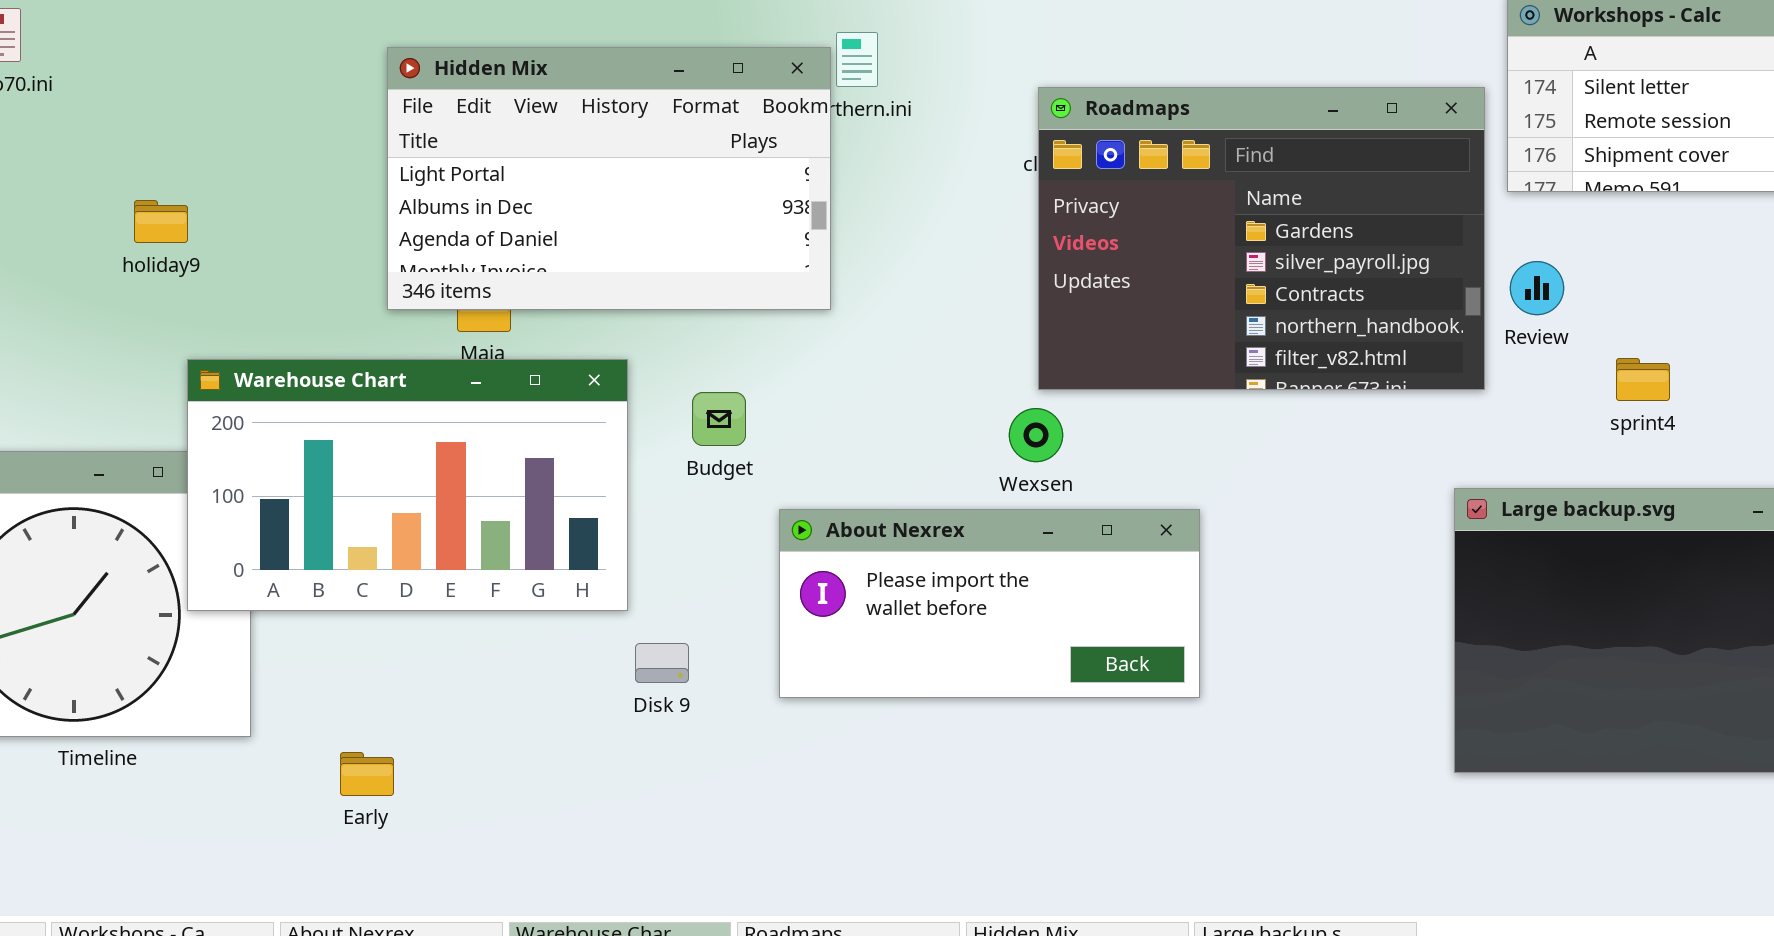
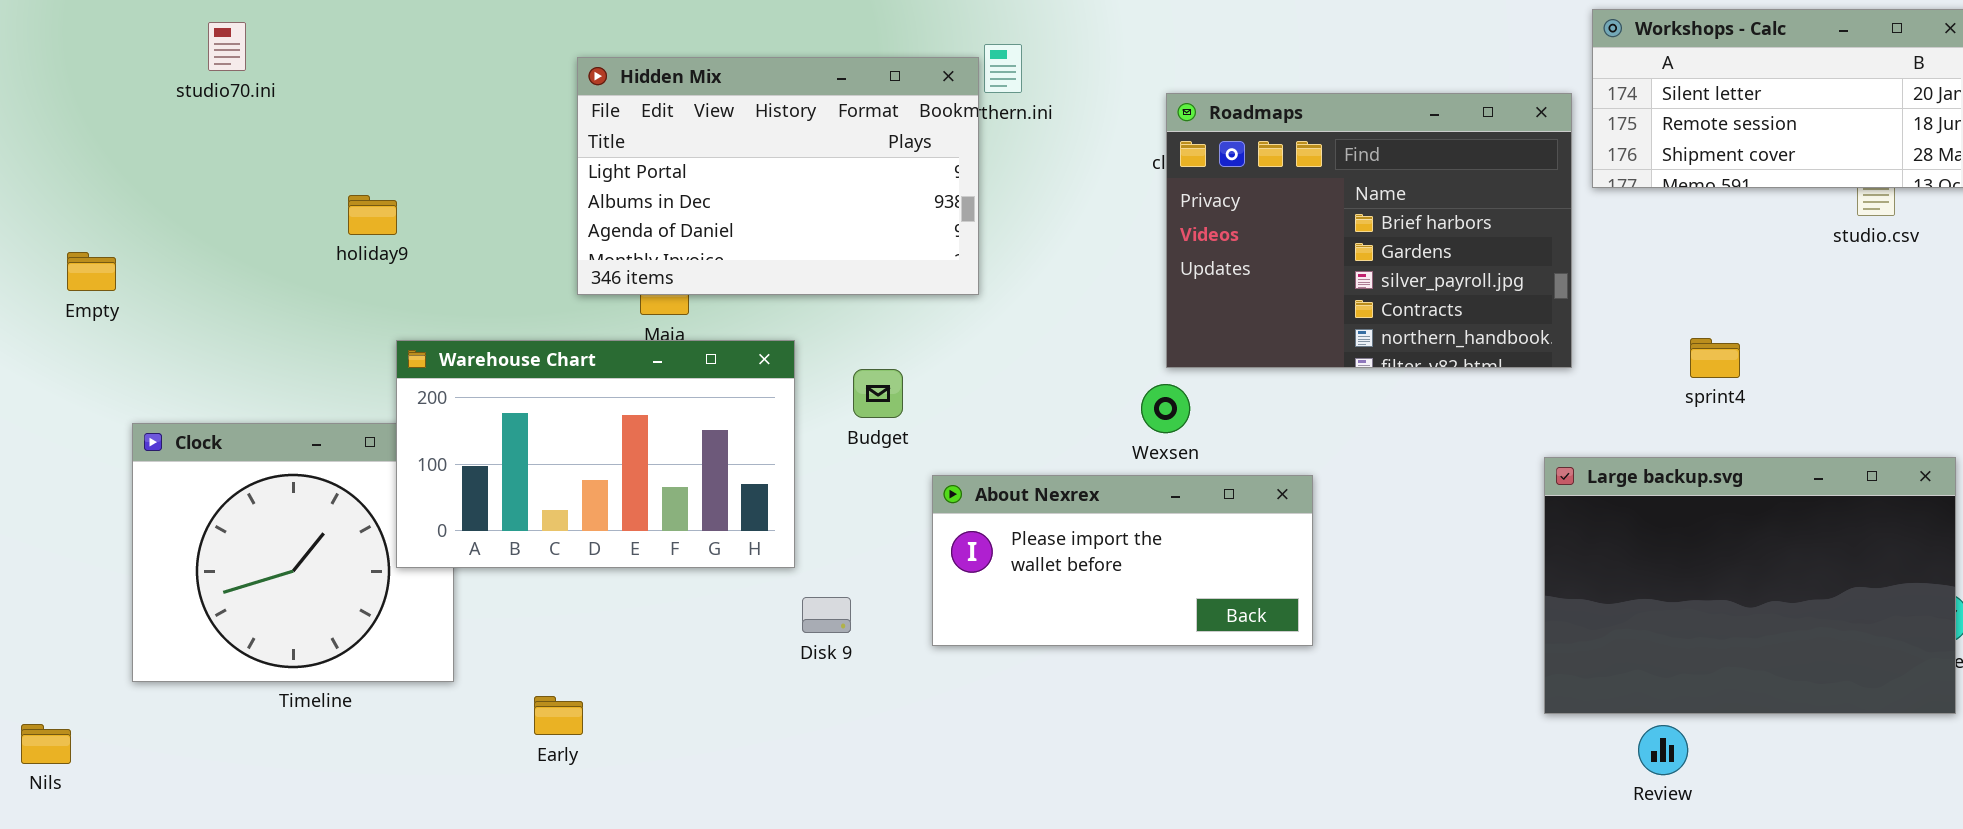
Roadmaps: [1038,87,1485,390] -> [1166,93,1572,368], scrolled up 1 row
Review: [1510,261,1564,315] -> [1638,725,1688,775], moved

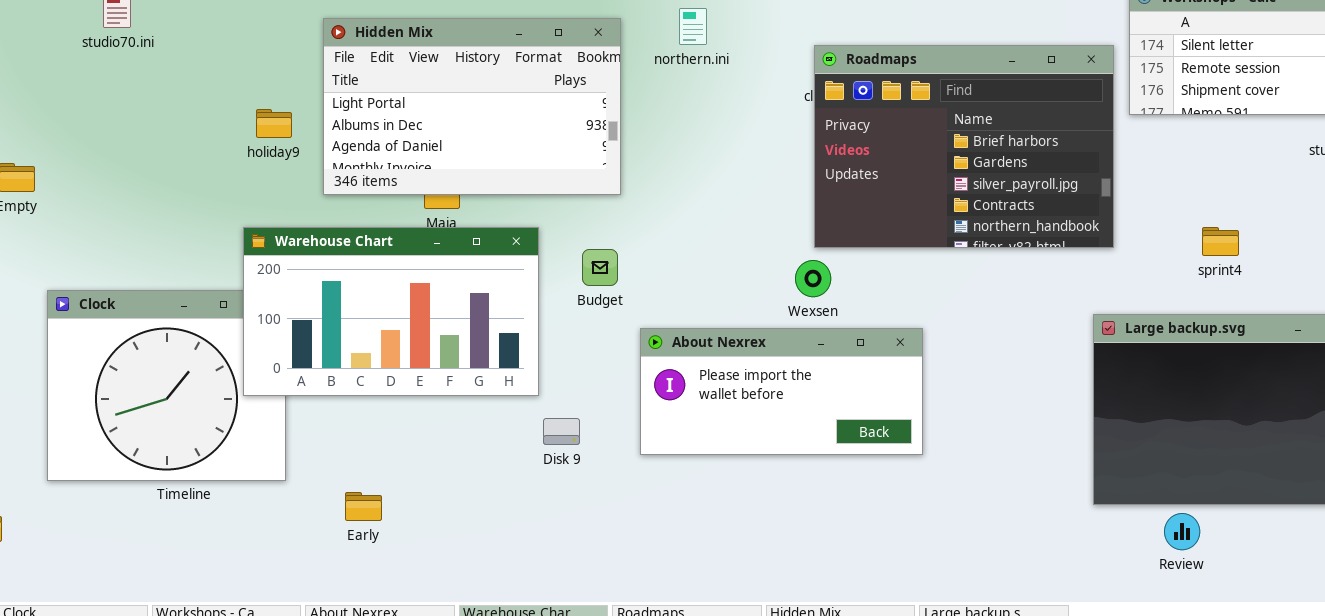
Hidden Mix: [577,57,979,295] -> [323,18,621,195], moved
holiday9: [348,195,397,235] -> [256,109,292,138], moved

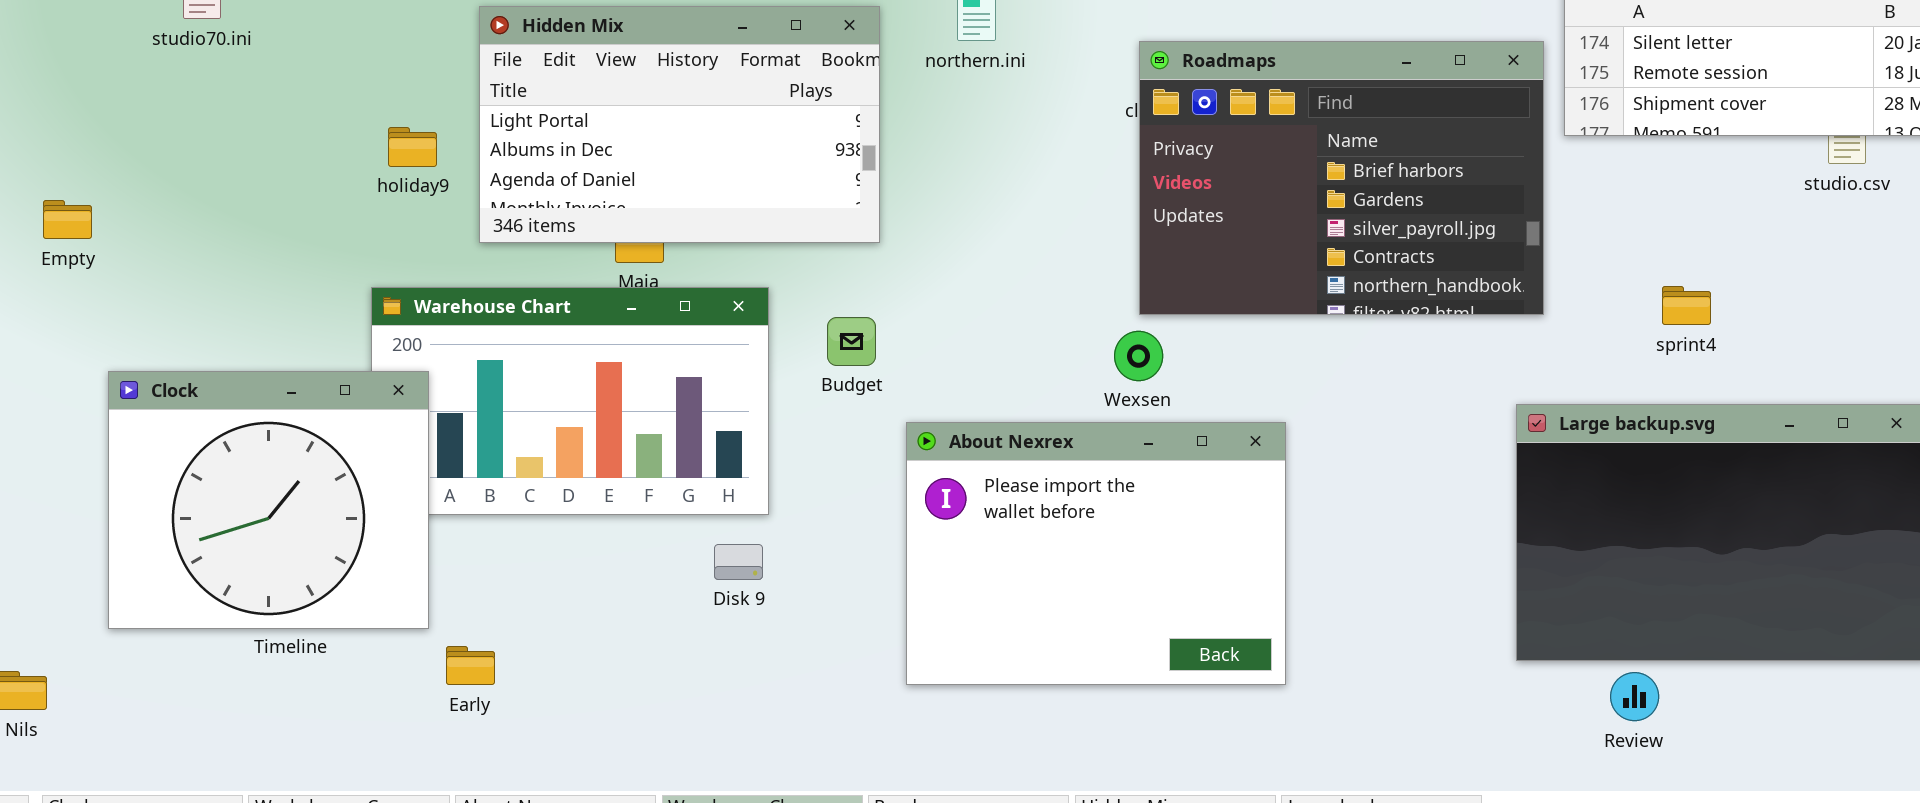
Clock: [47,290,286,481] -> [108,371,429,629], raised
About Nexrex: [640,328,923,455] -> [906,422,1286,685], resized
Disk 9: [543,418,580,445] -> [714,544,763,580], moved
Early: [345,492,382,521] -> [446,646,495,685], moved

